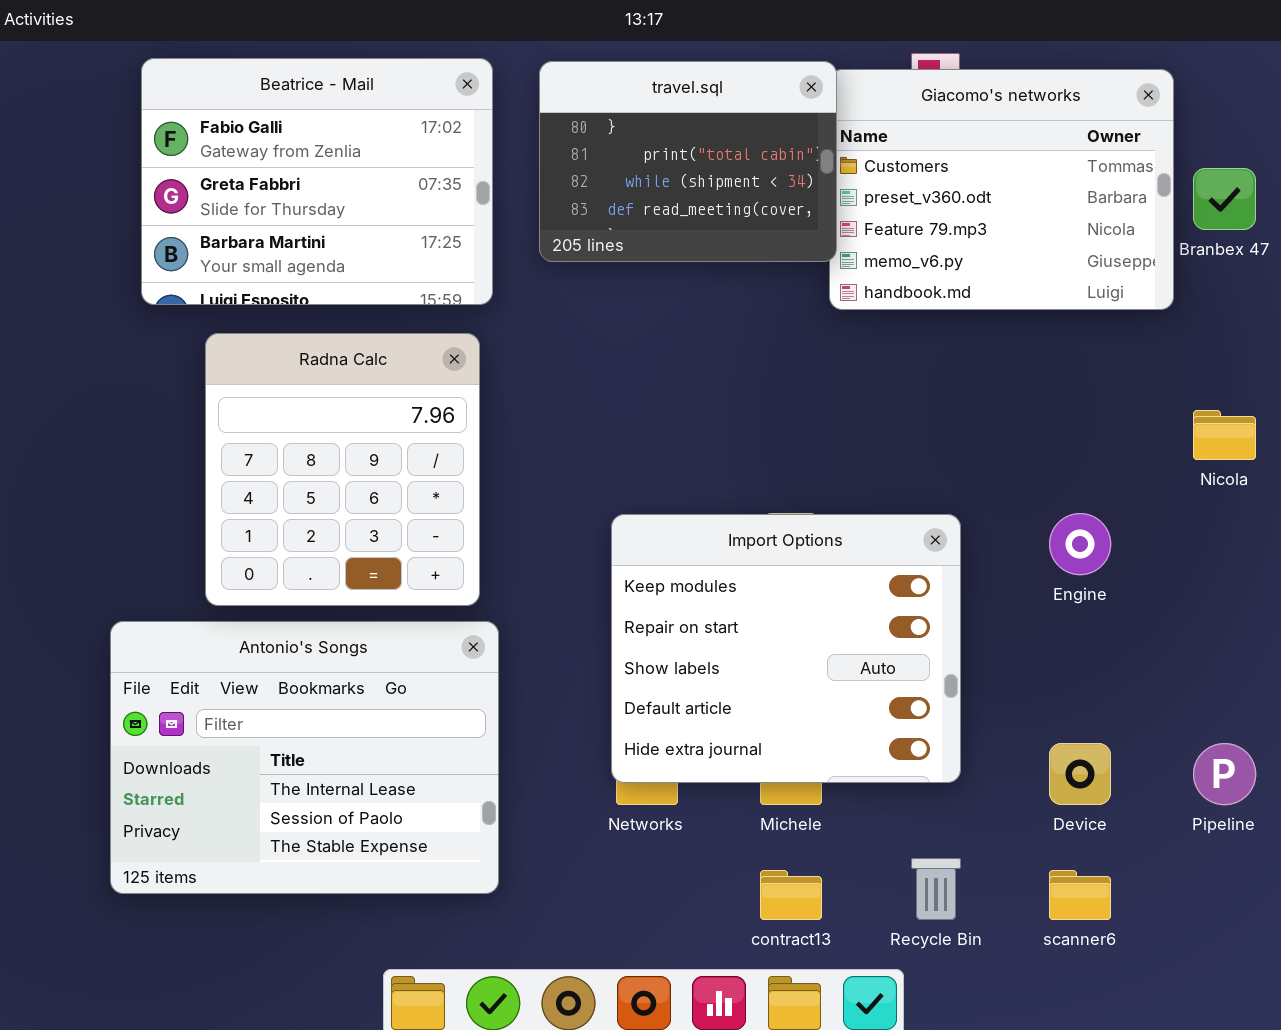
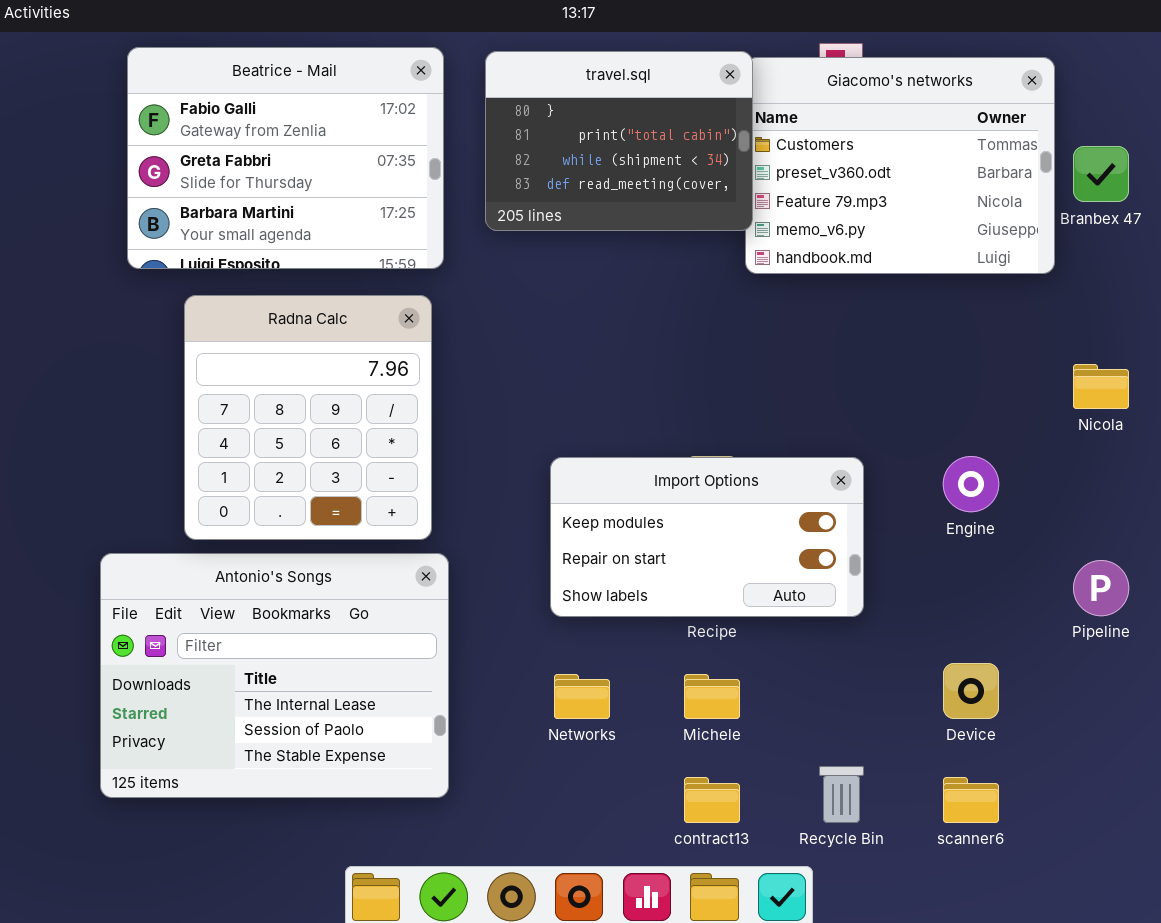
Import Options: [611,514,961,783] -> [550,457,864,617], resized
Pipeline: [1193,743,1256,805] -> [1073,560,1129,616], moved

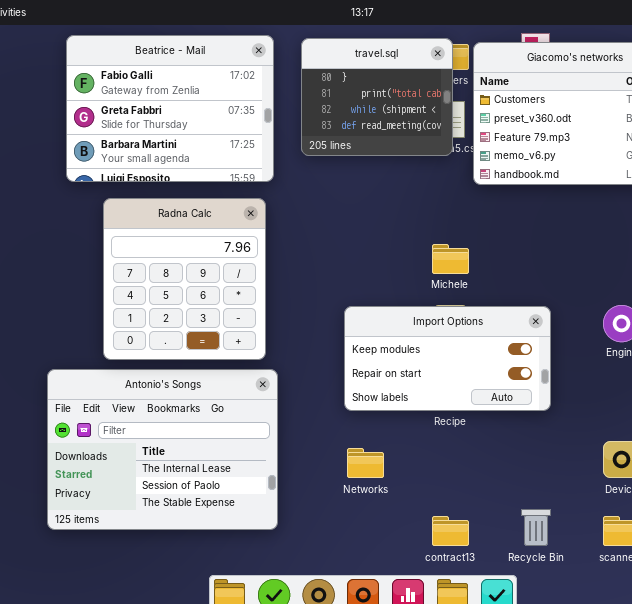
travel.sql: [485,51,753,231] -> [301,38,453,156], resized
Michele: [684,674,740,719] -> [432,244,469,274], moved

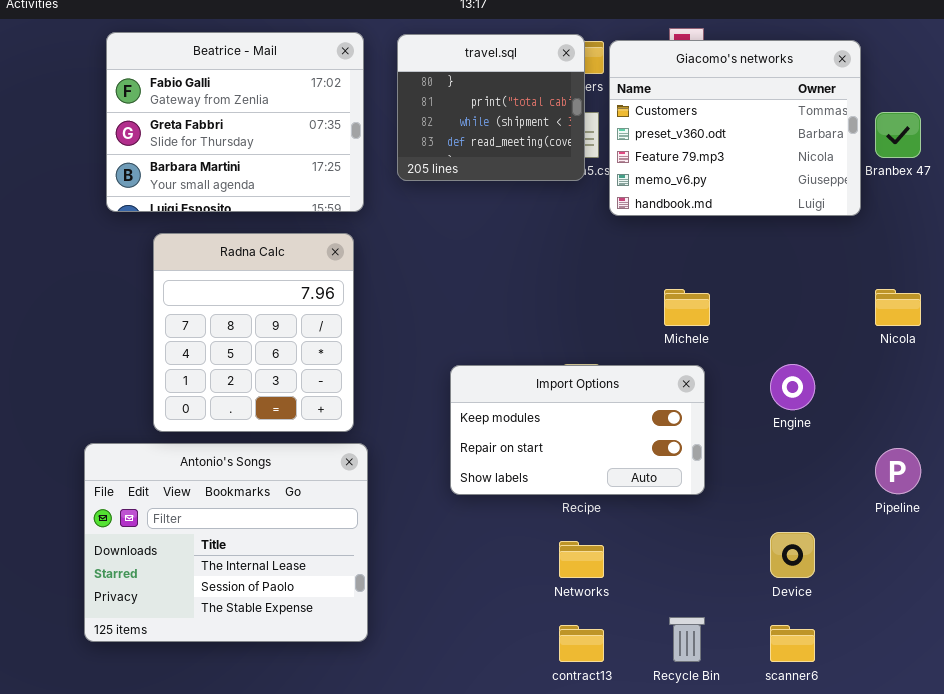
Michele: [432,244,469,274] -> [664,289,710,326], moved
Networks: [347,448,384,478] -> [559,541,604,578], moved

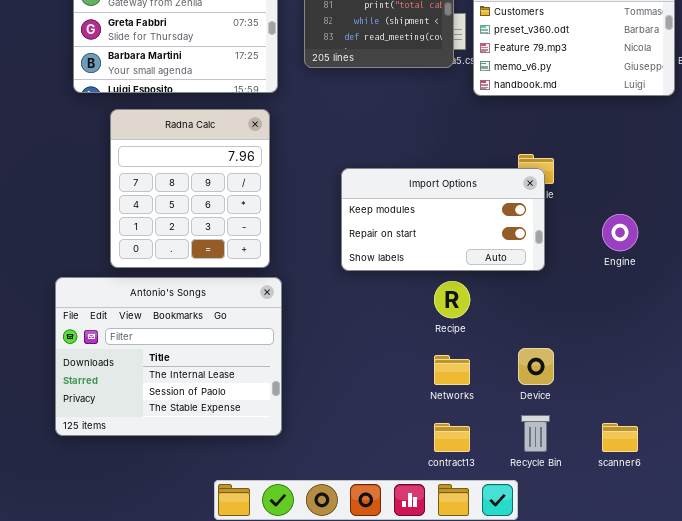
Import Options: [450,365,705,495] -> [341,168,545,271], moved
Device: [770,532,815,578] -> [518,348,554,385], moved

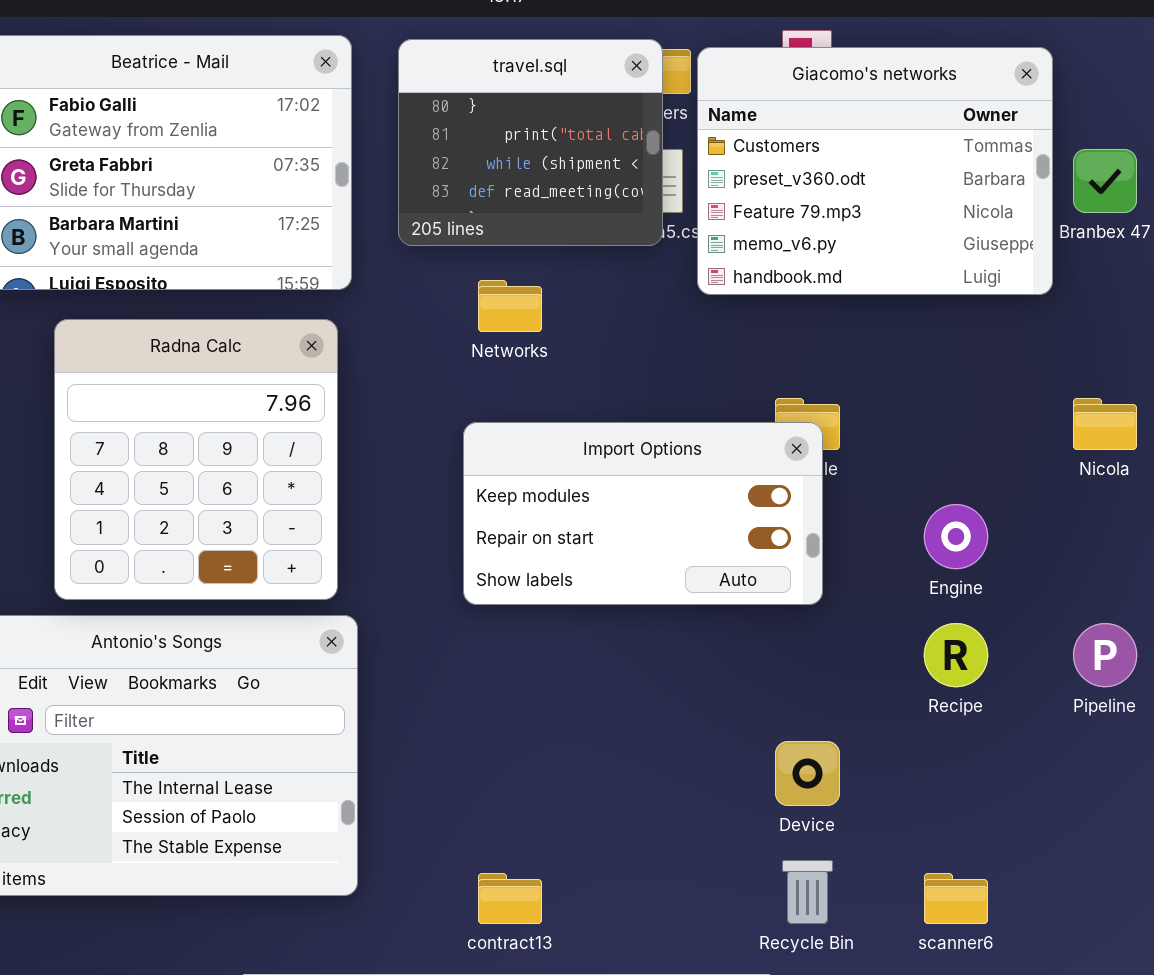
Recipe: [434,281,470,318] -> [924,623,988,687], moved
Networks: [434,355,470,385] -> [478,280,542,332], moved
contract13: [434,423,470,452] -> [478,873,542,924], moved

